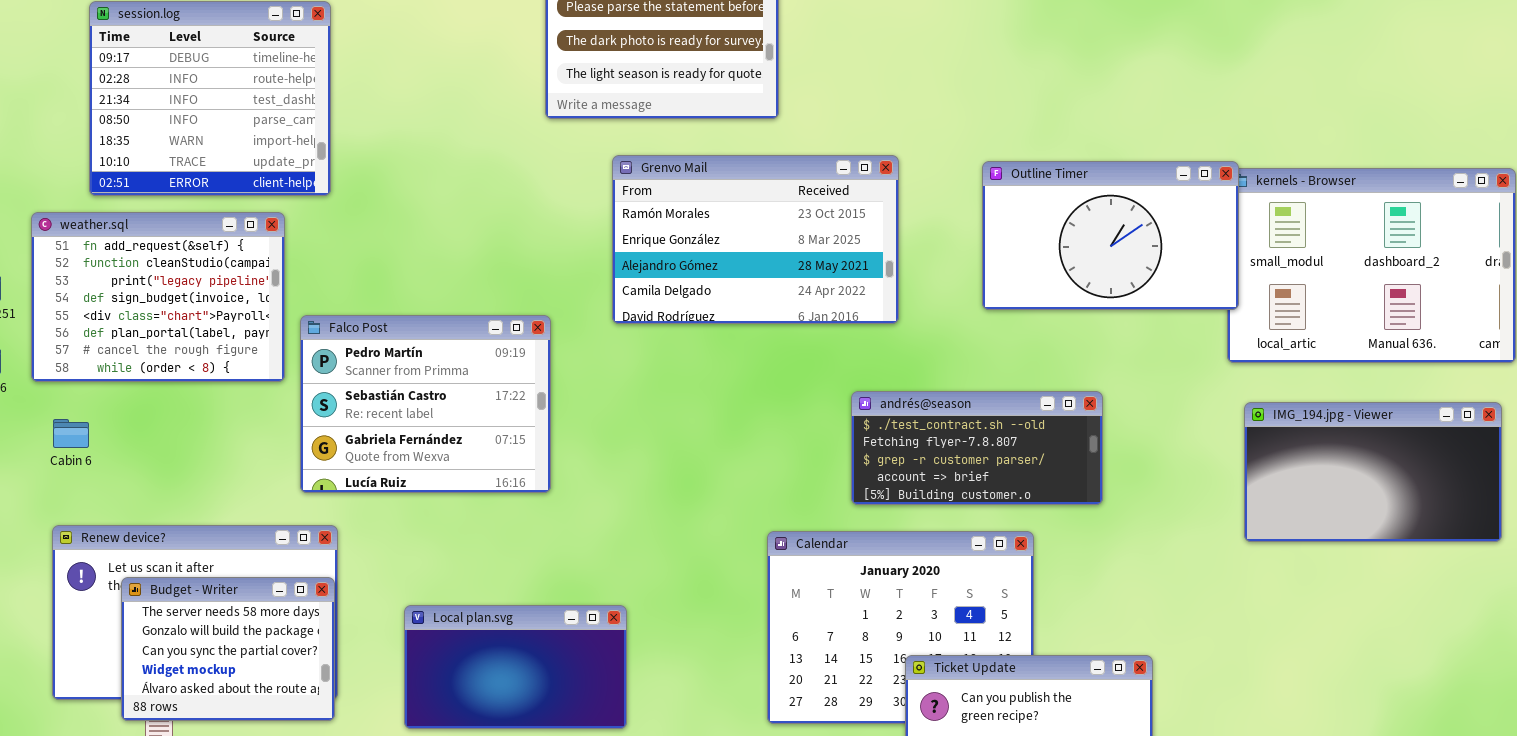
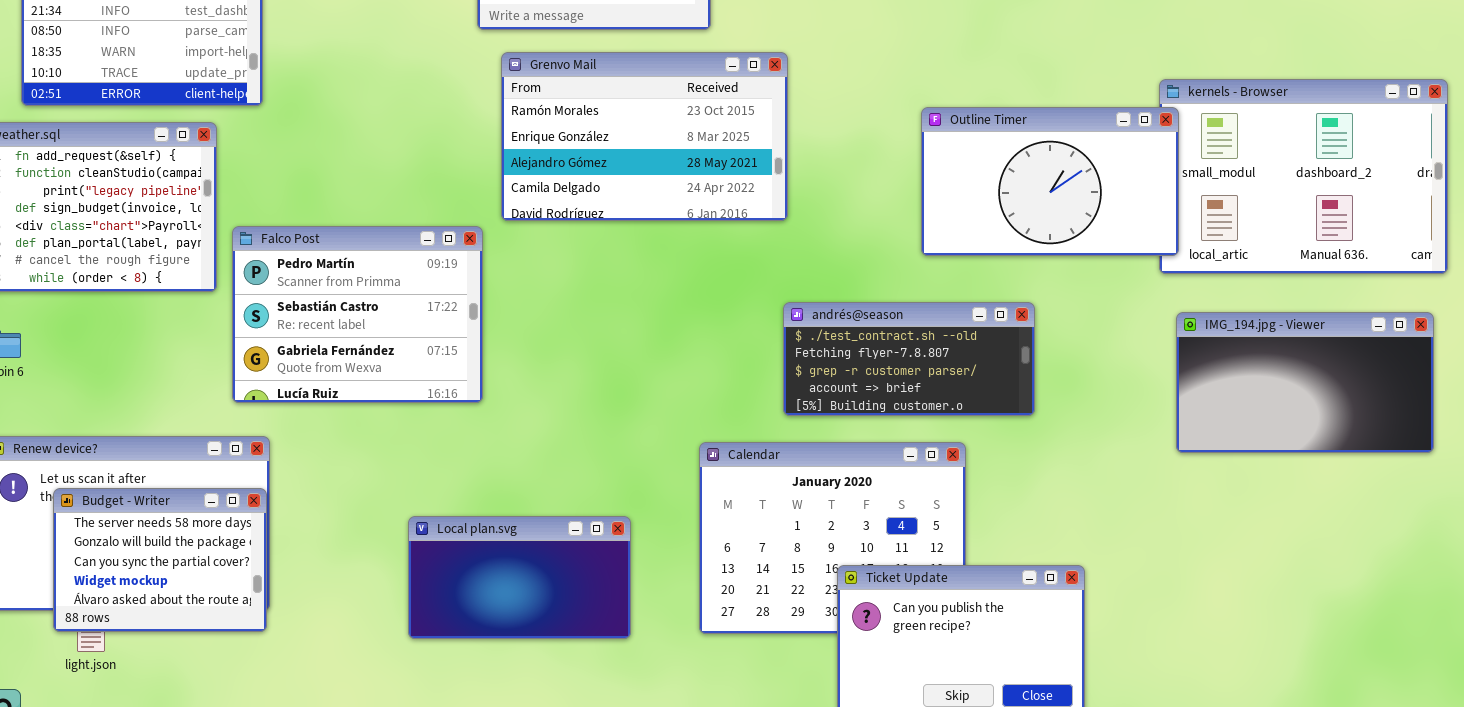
Grenvo Mail: [612,155,899,324] -> [501,52,788,221], moved
Outline Timer: [982,161,1239,310] -> [921,107,1179,256], moved
Local plan.svg: [404,605,627,729] -> [408,516,631,639], moved

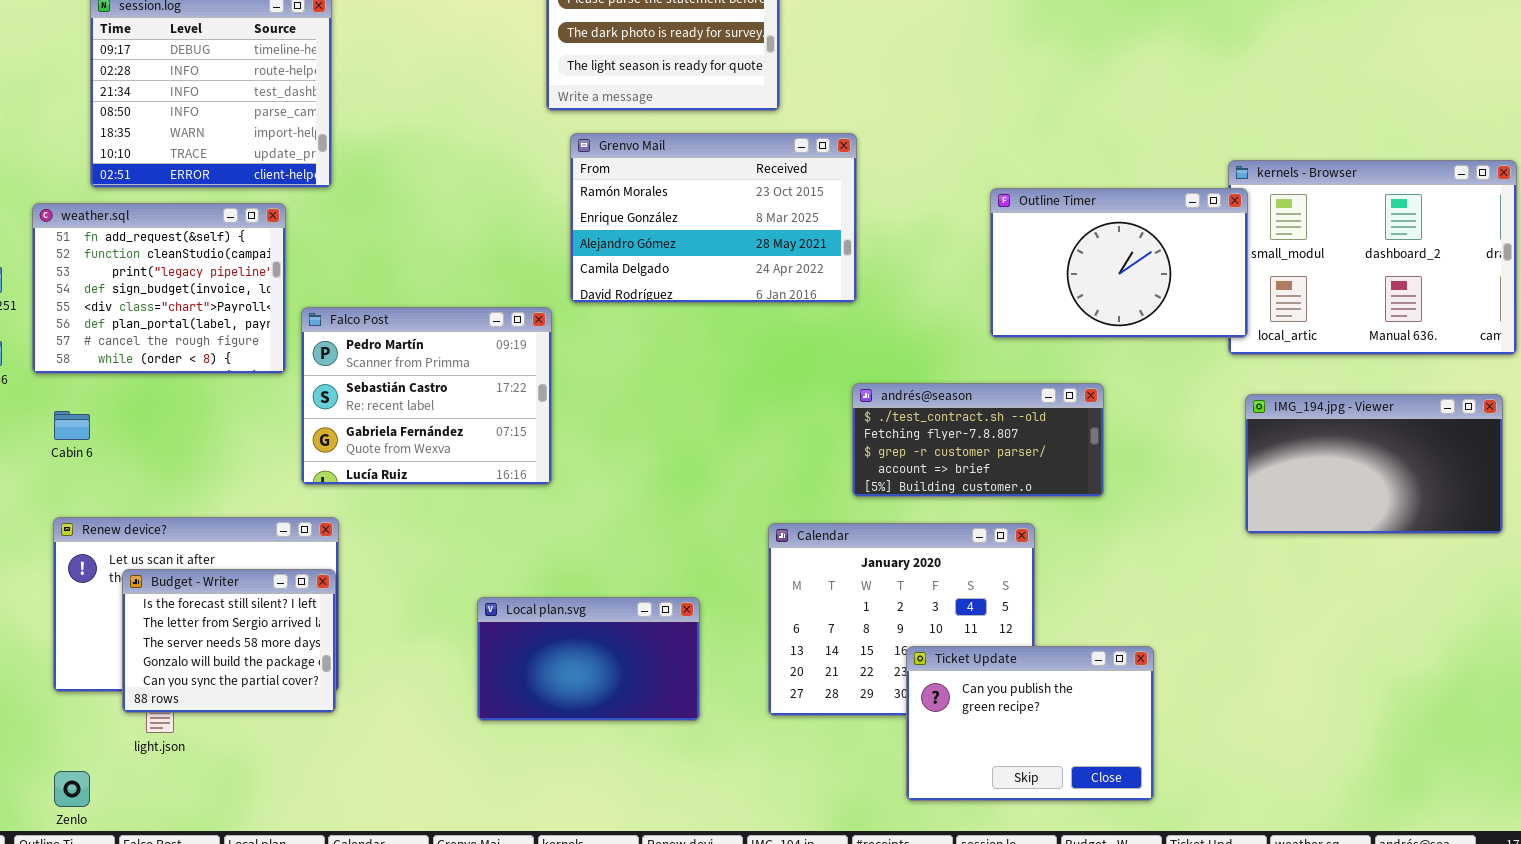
Budget - Writer: [53,488,267,632] -> [122,569,336,713], scrolled up 2 rows

